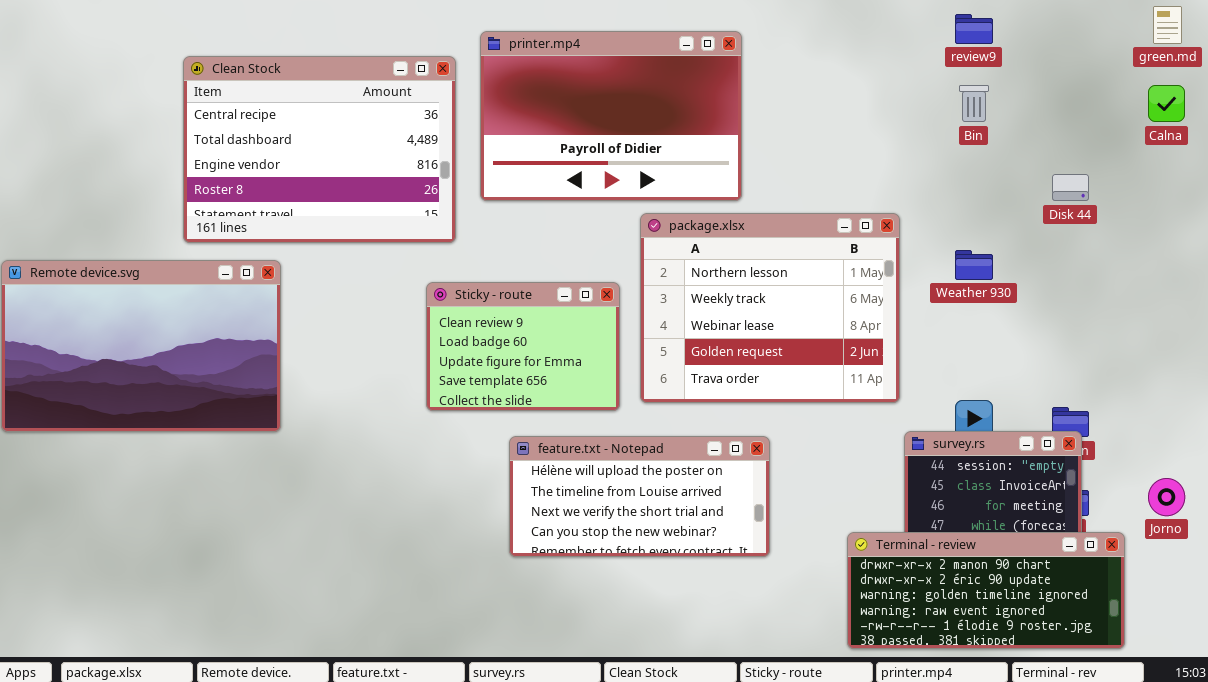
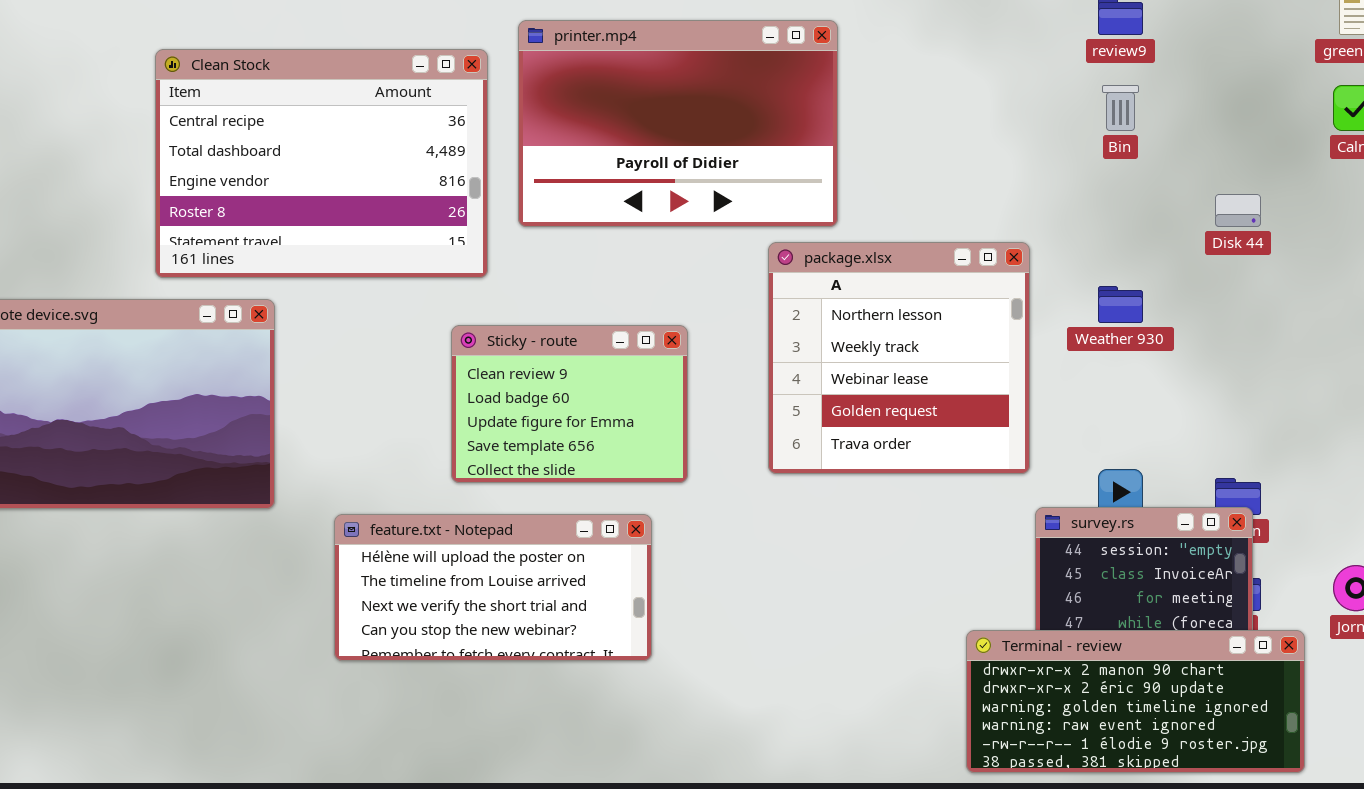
package.xlsx: [640,213,900,403] -> [768,242,1030,474], resized
feature.txt - Notepad: [509,436,770,557] -> [334,514,652,661], moved

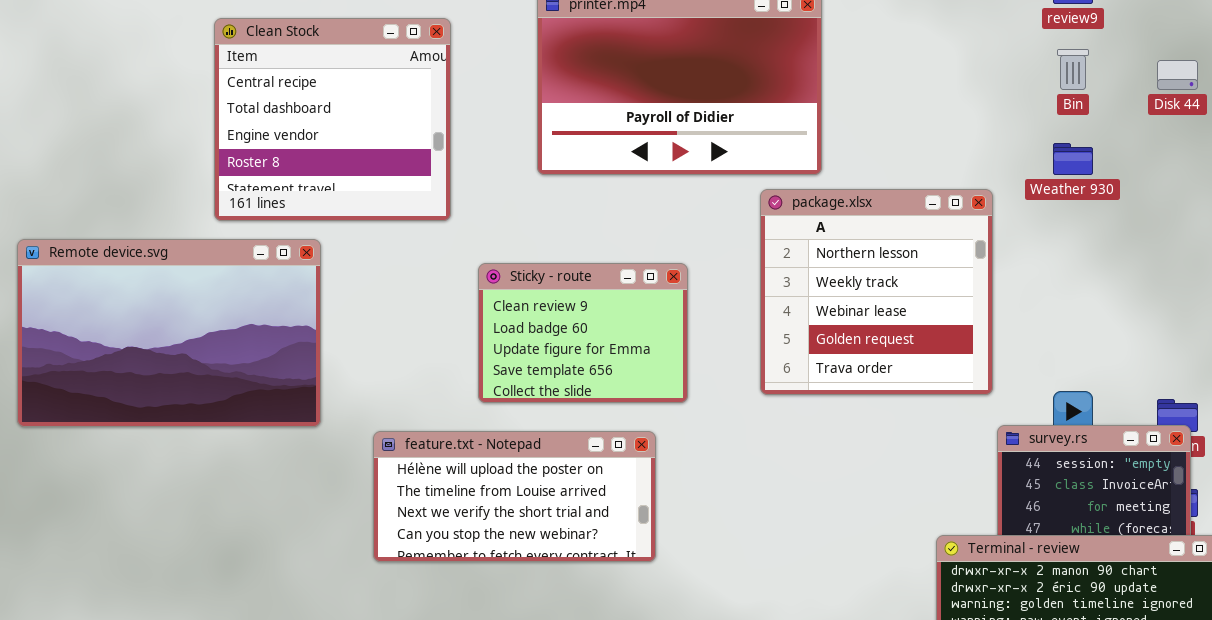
Clean Stock: [155,49,488,278] -> [214,18,451,221], resized
Disk 44: [1215,194,1261,227] -> [1157,60,1198,90], moved
Weather 930: [1098,286,1143,323] -> [1053,143,1093,175], moved

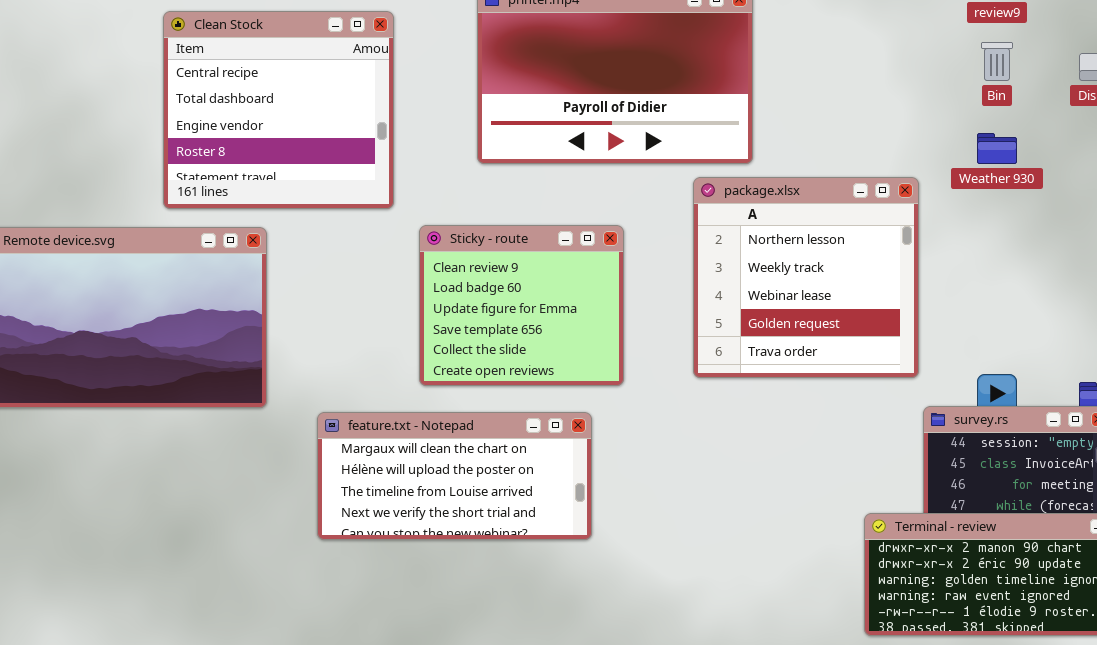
Sticky - route: [478,263,688,403] -> [419,225,624,386], resized
feature.txt - Notepad: [373,431,656,562] -> [317,412,592,540], scrolled up 1 row

